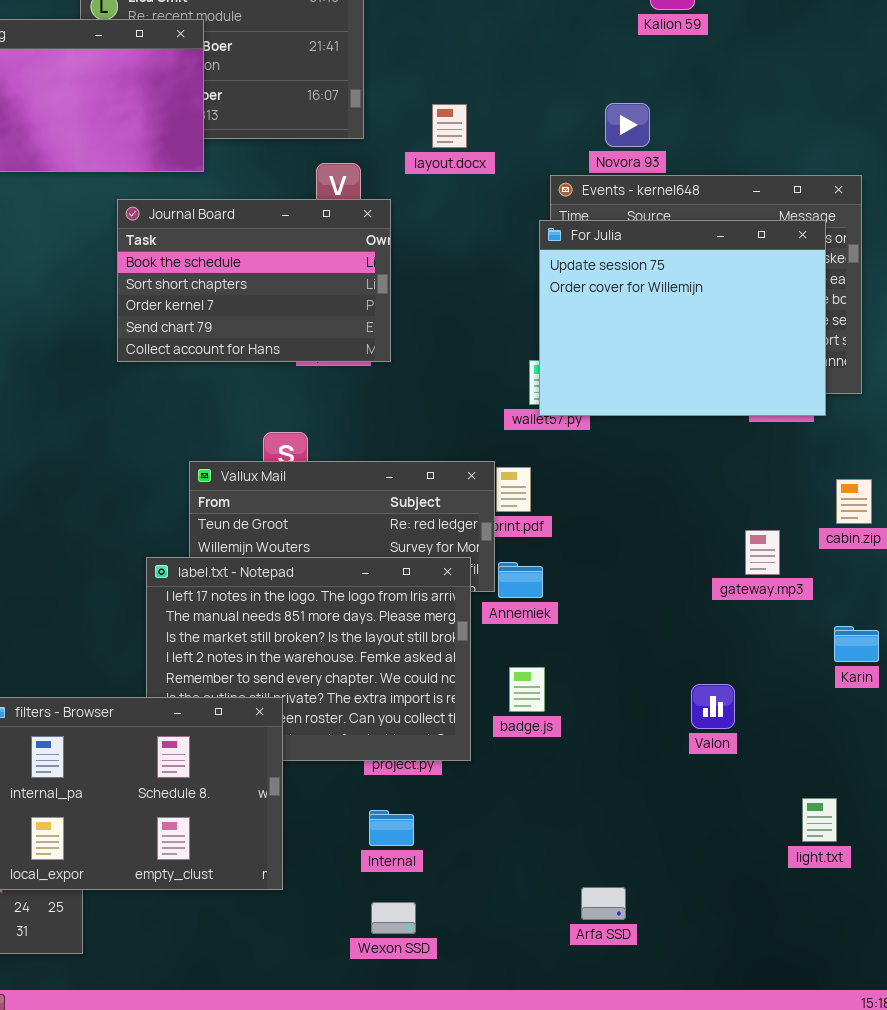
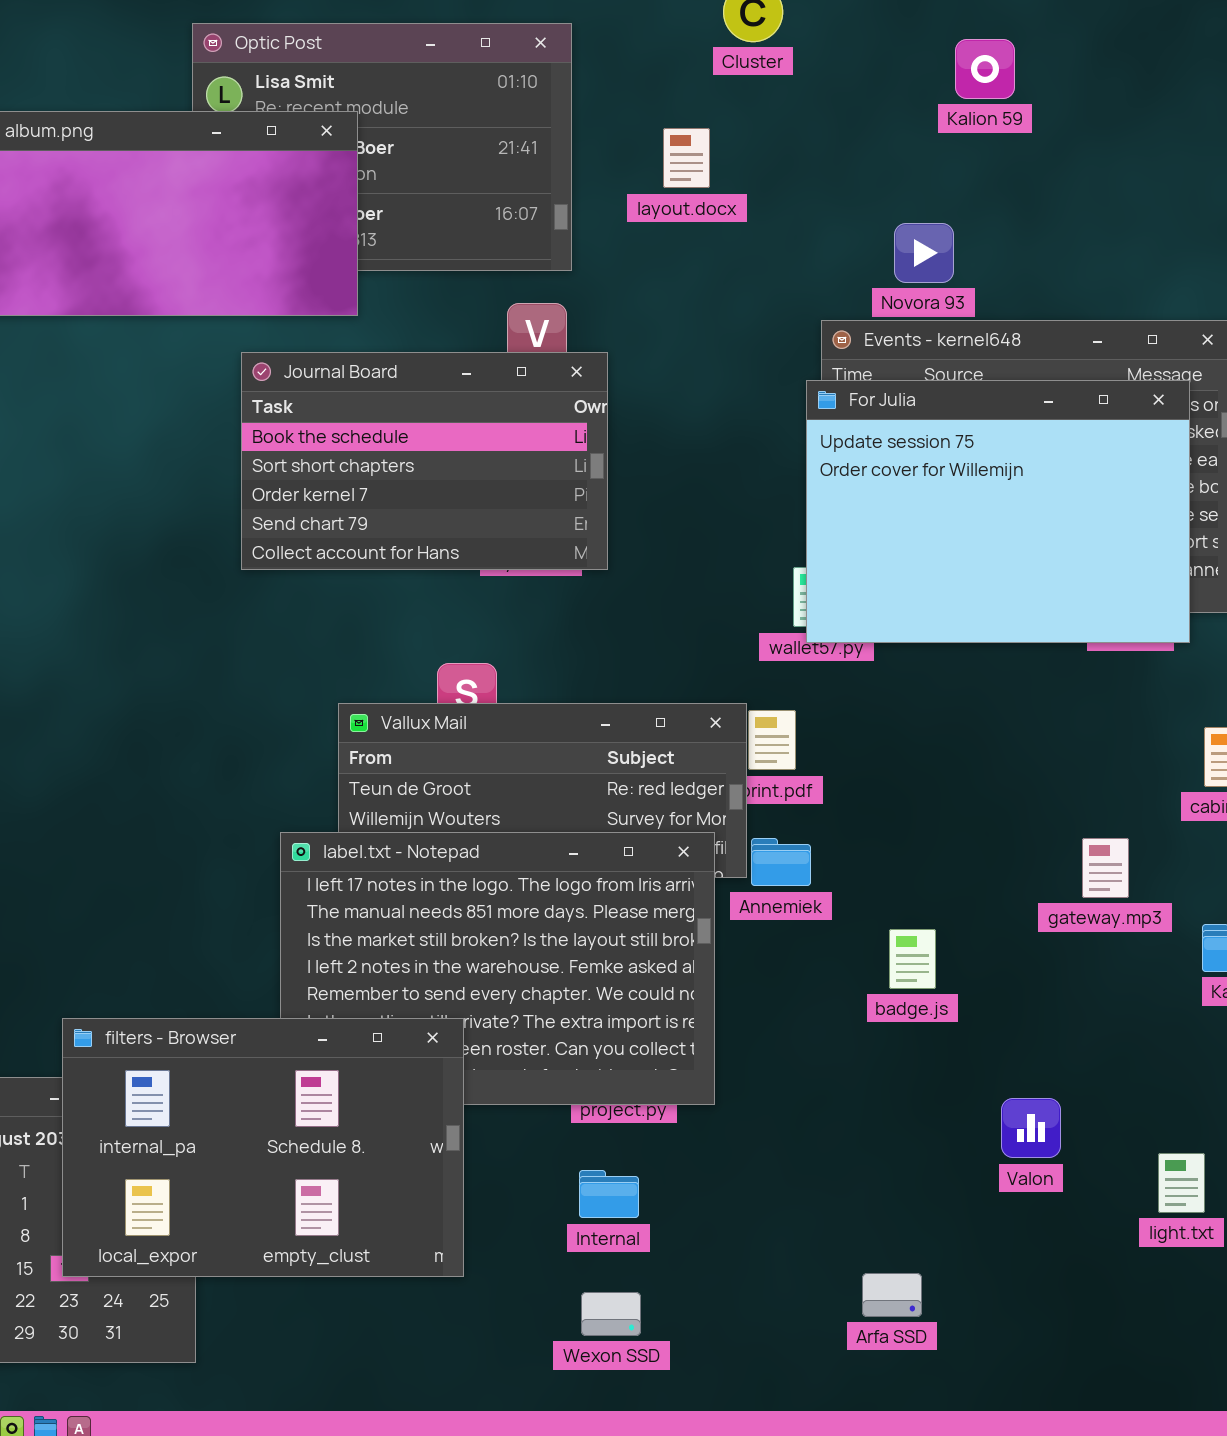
layout.docx: [432,104,467,148] -> [663,128,710,188], moved
gateway.mp3: [745,530,780,575] -> [1082,838,1129,898], moved
badge.js: [509,667,545,712] -> [889,929,936,989], moved
Valon: [691,684,735,729] -> [1001,1098,1061,1158], moved

